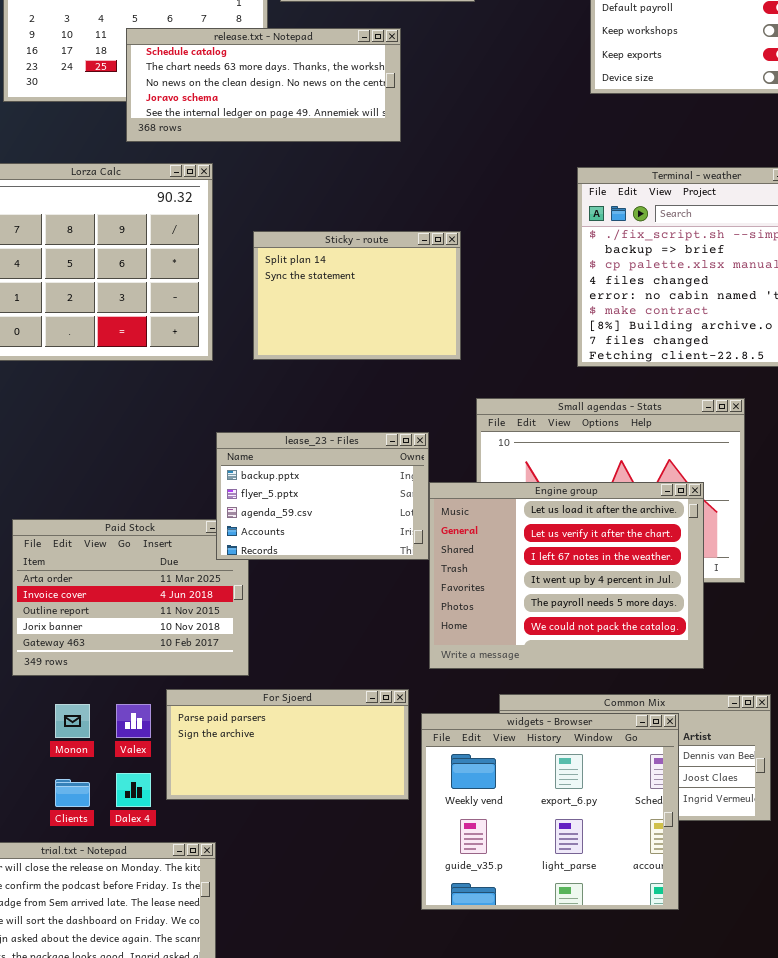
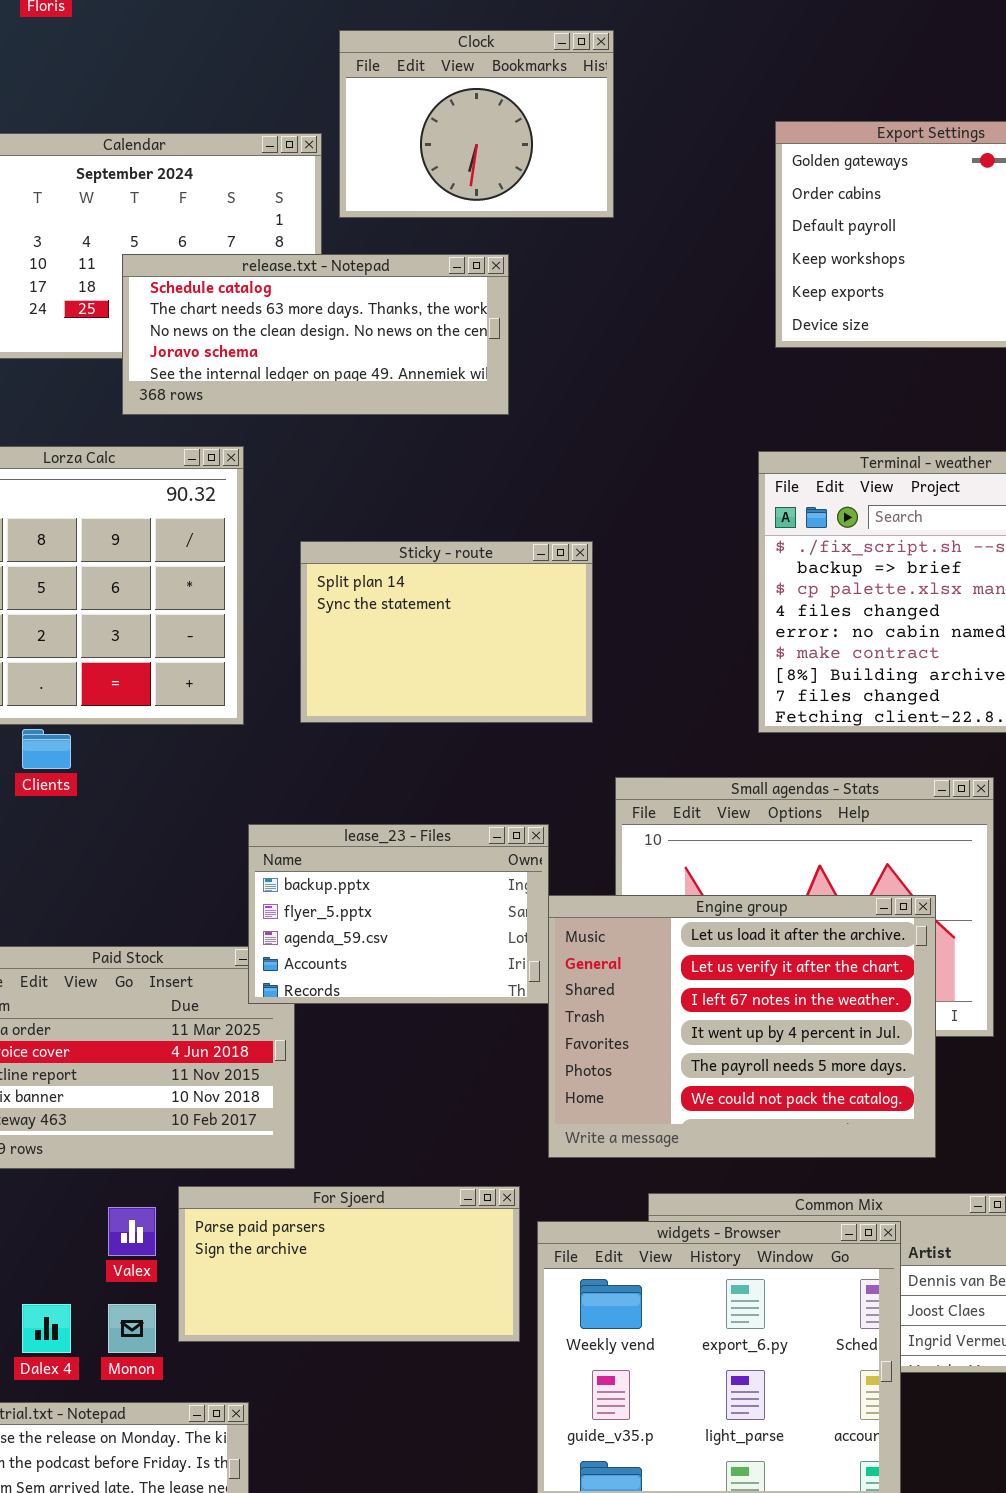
Monon: [55,704,90,738] -> [108,1304,156,1353], moved
Dalex 4: [116,773,151,807] -> [22,1304,71,1353], moved
Clients: [55,779,90,807] -> [22,729,71,769], moved

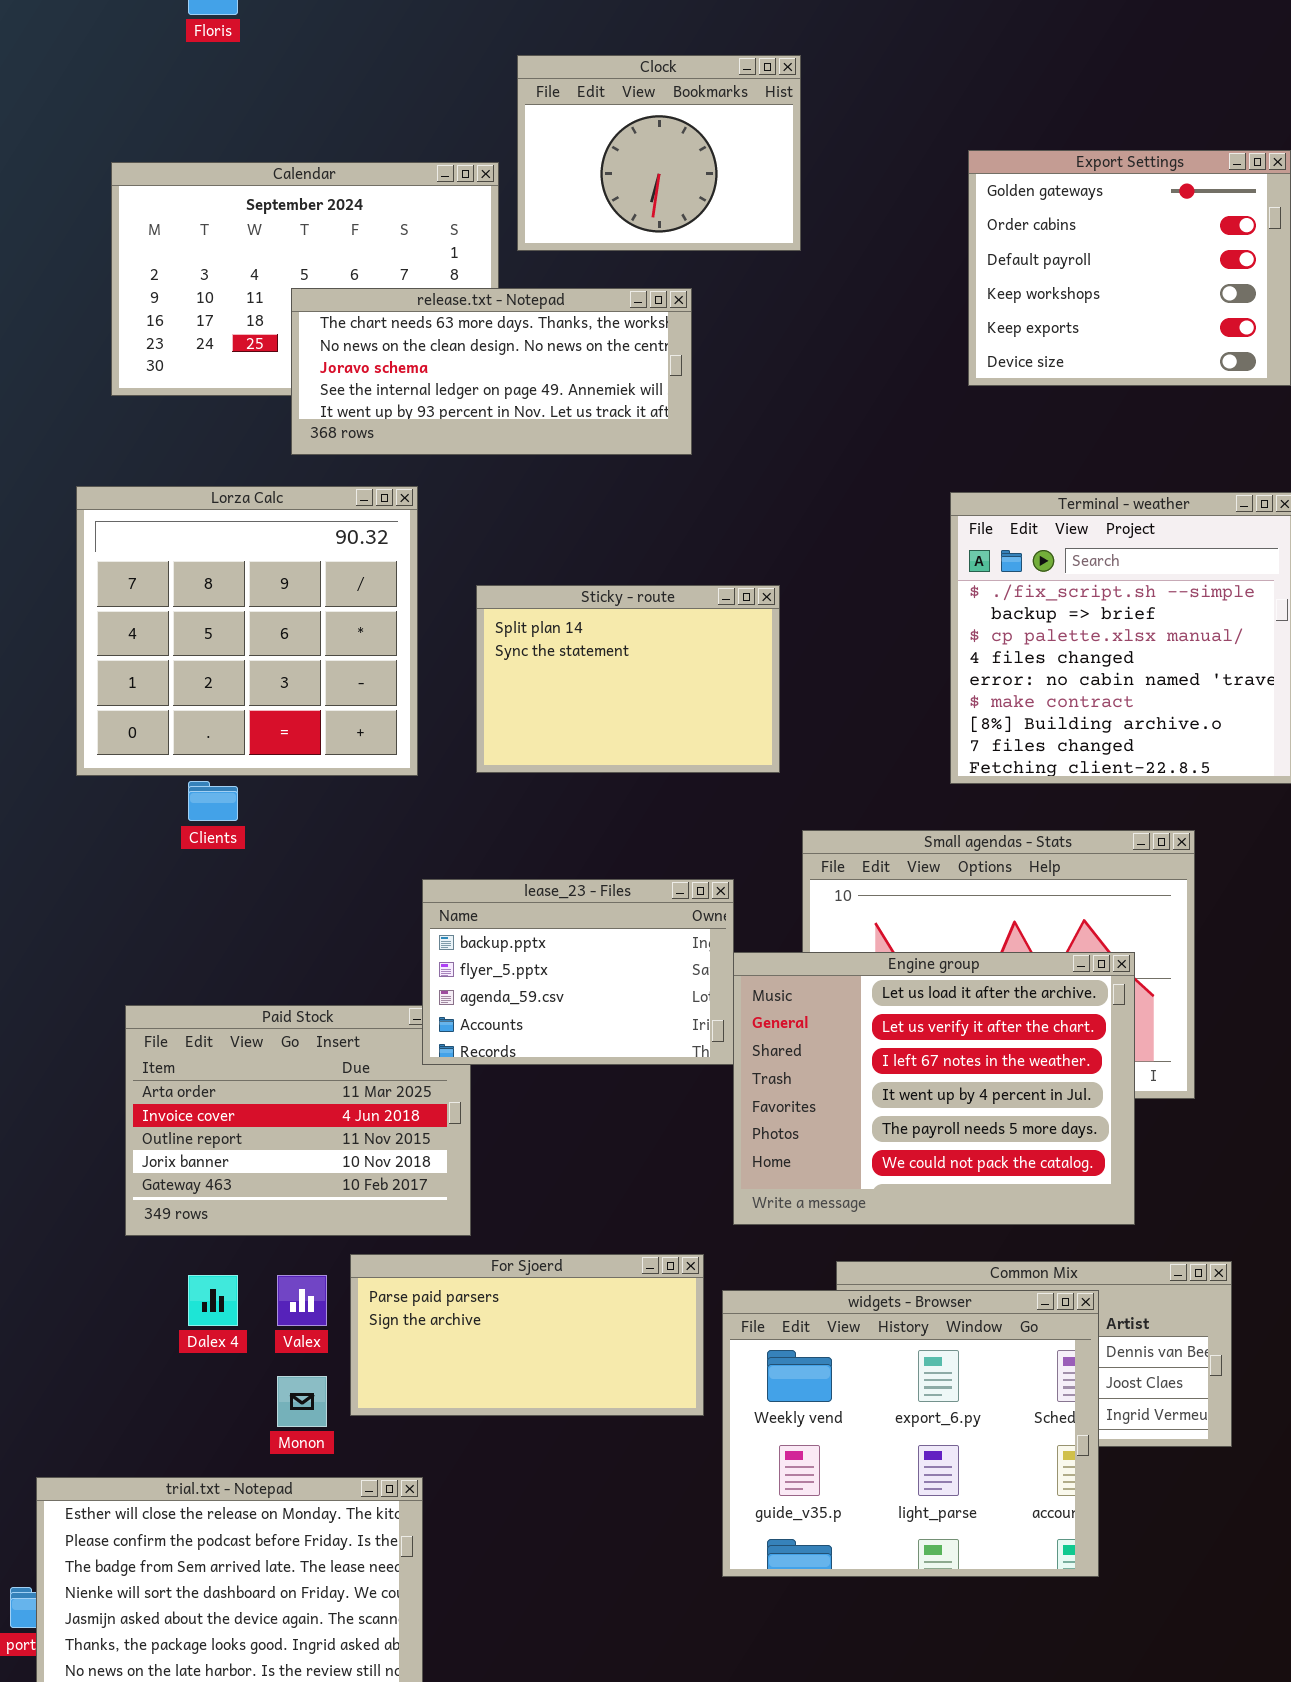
release.txt - Notepad: [122,254,509,415] -> [291,288,692,455], scrolled down 1 row
Dalex 4: [22,1304,71,1353] -> [188,1275,238,1326], moved

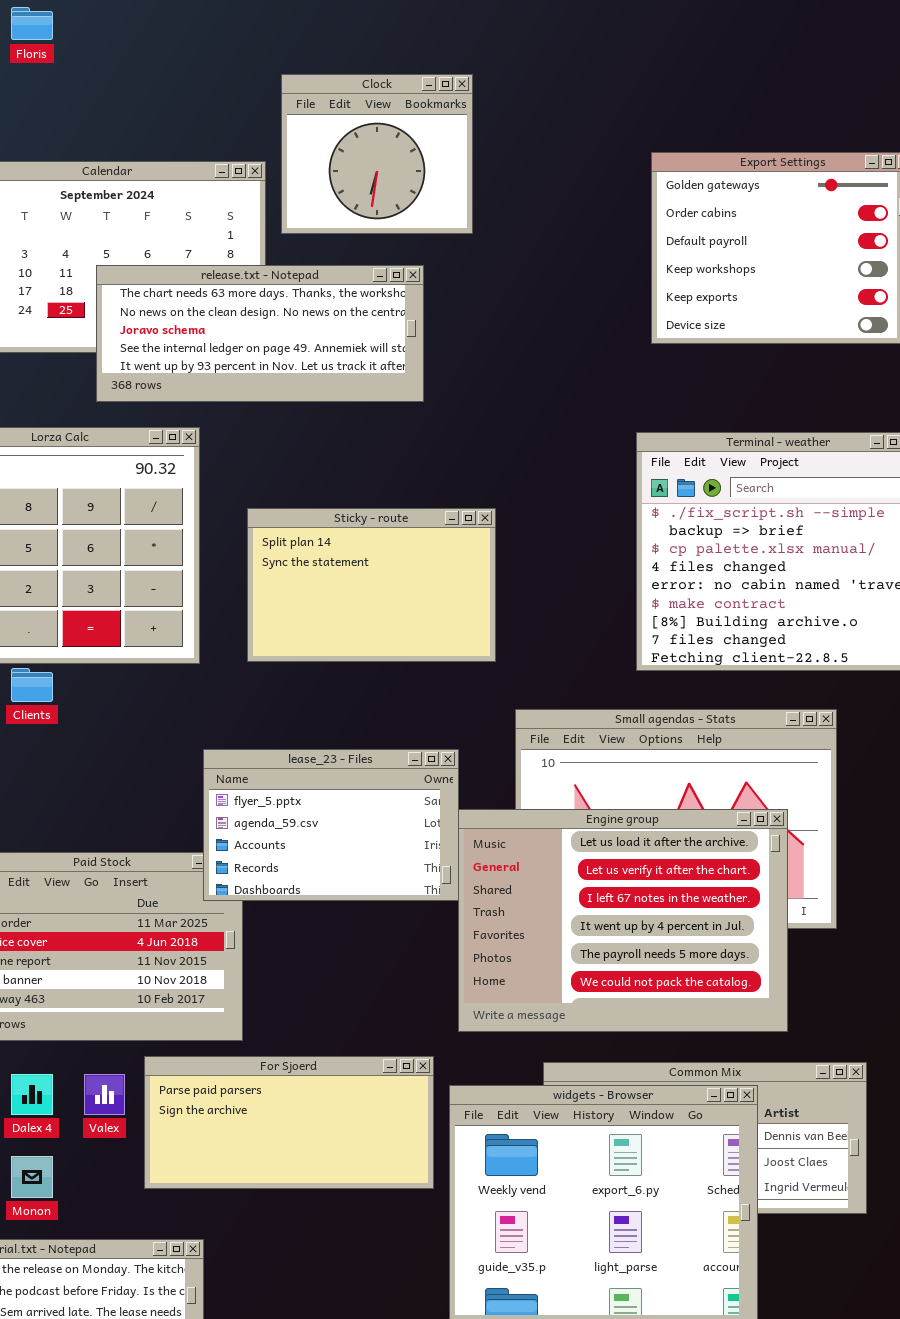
Clock: [517,55,801,251] -> [281,74,473,234], resized
lease_23 - Files: [422,879,734,1065] -> [203,749,459,901], scrolled down 1 row
Monon: [277,1376,327,1427] -> [11,1156,53,1198], moved

